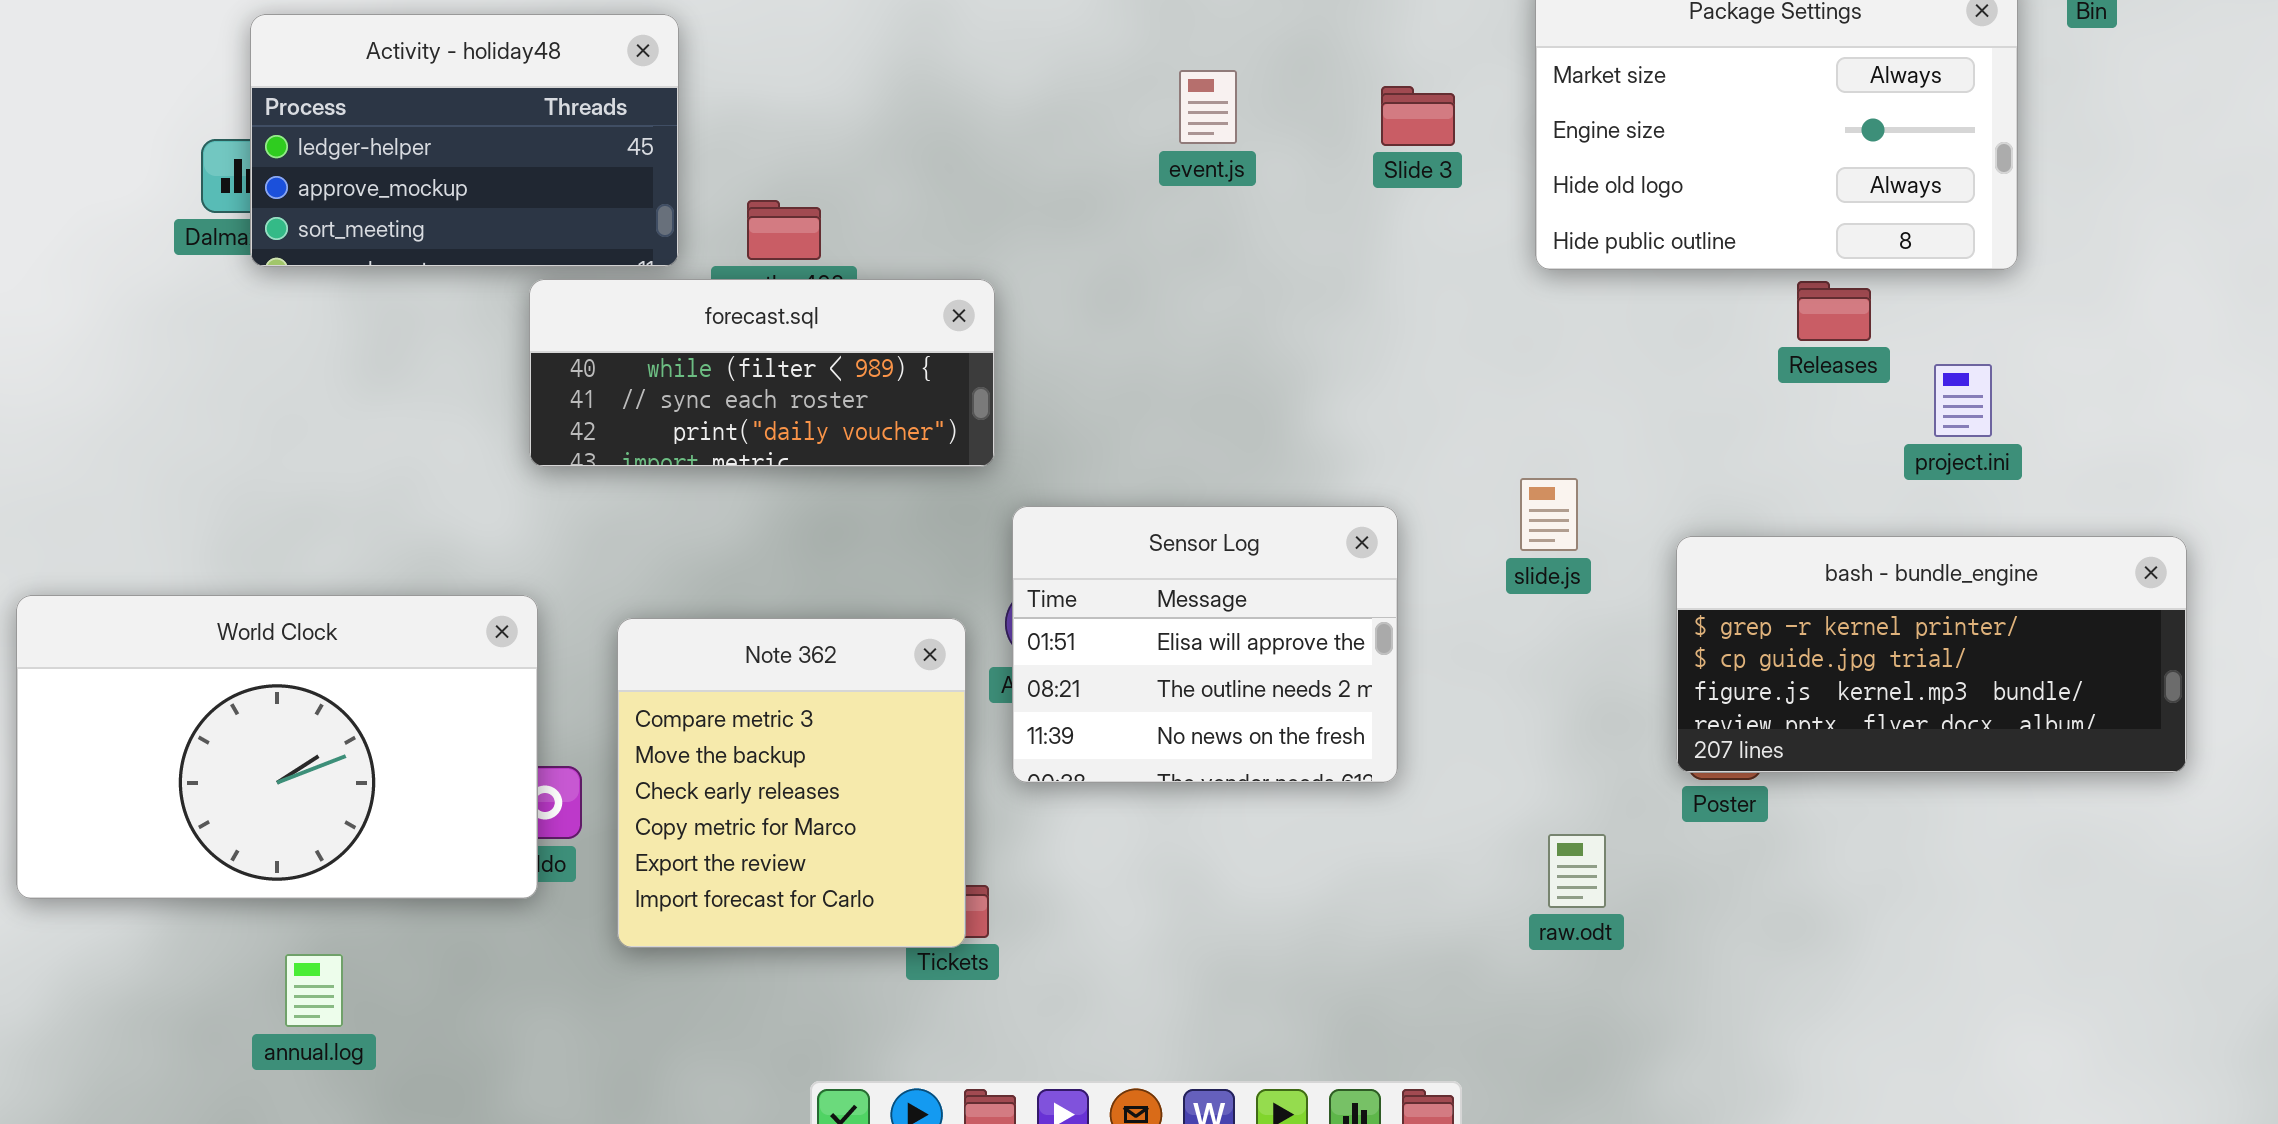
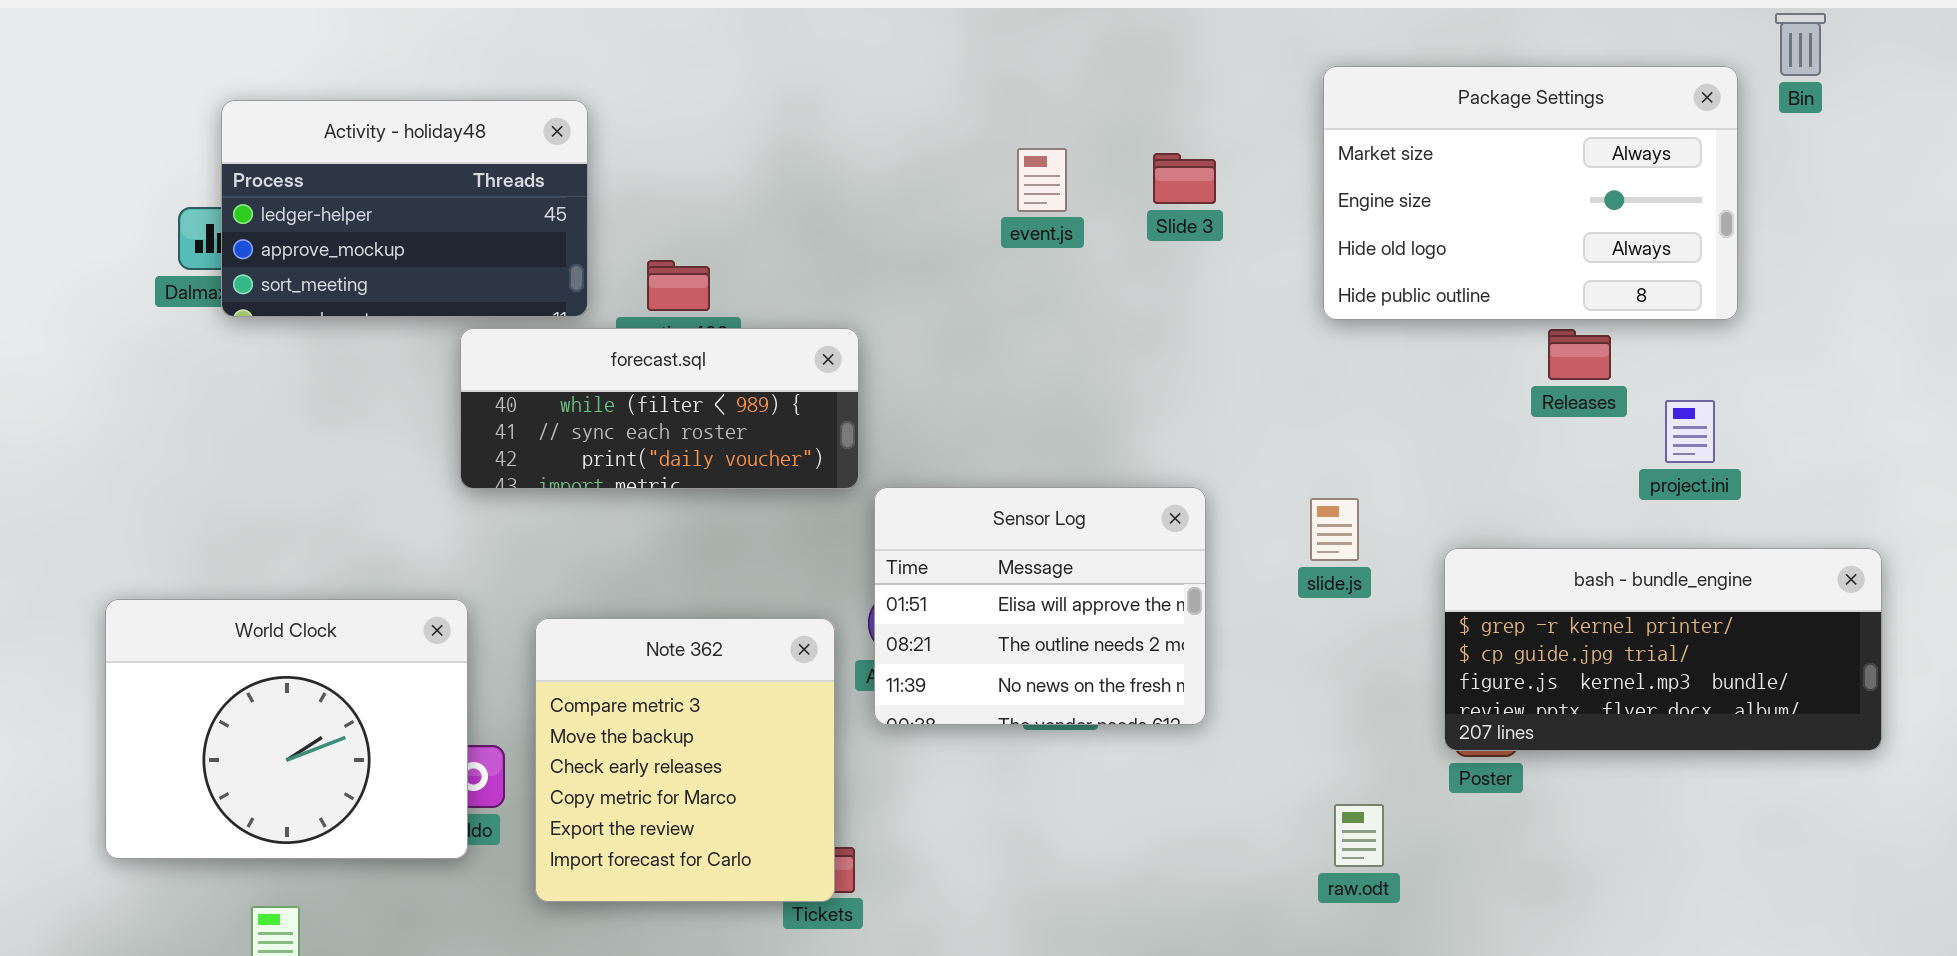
Slide 3: [1381,86,1455,146] -> [1153,153,1216,204], moved
Sensor Log: [1012,506,1398,783] -> [874,487,1206,725], moved
World Clock: [16,595,538,899] -> [105,599,468,859], resized

